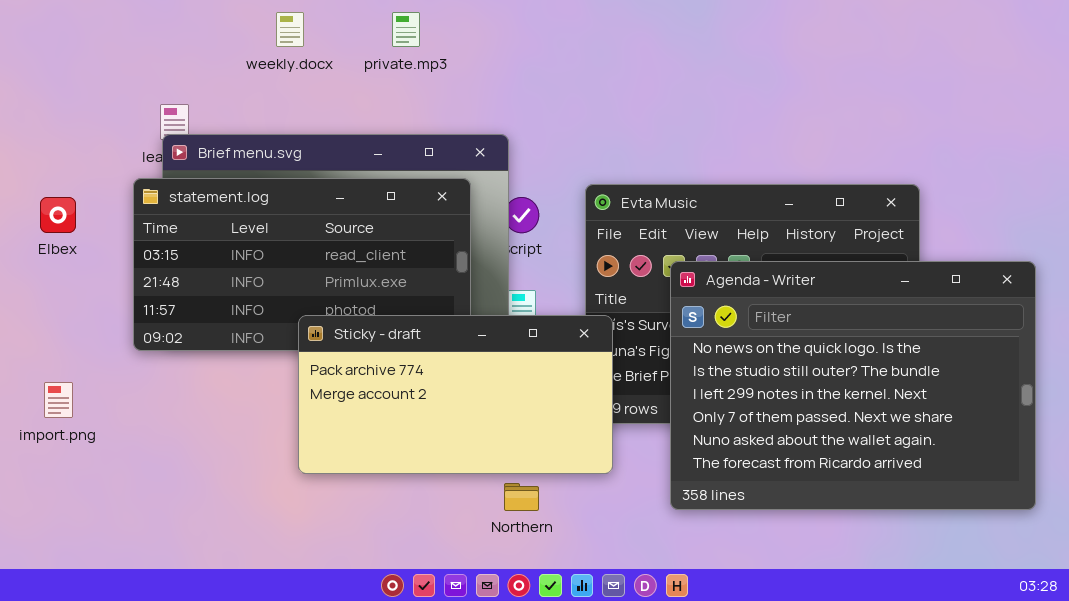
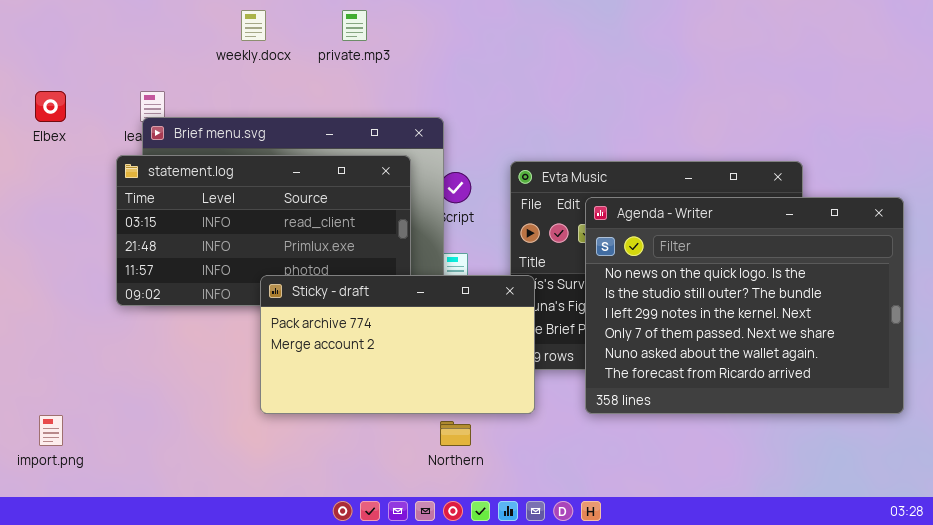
Elbex: [40,197,76,233] -> [35,91,66,122], moved
Agenda - Writer: [670,261,1036,510] -> [585,197,904,414], moved
import.png: [44,382,73,418] -> [39,415,63,446], moved

